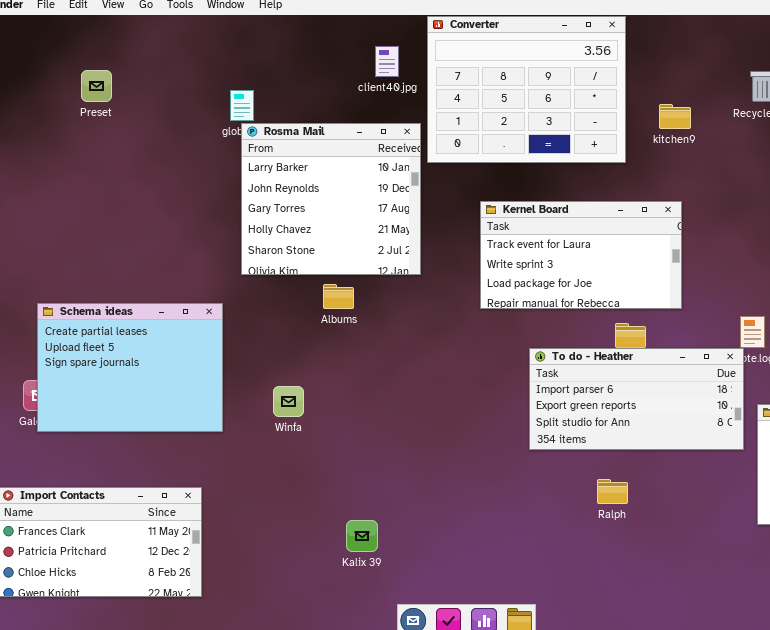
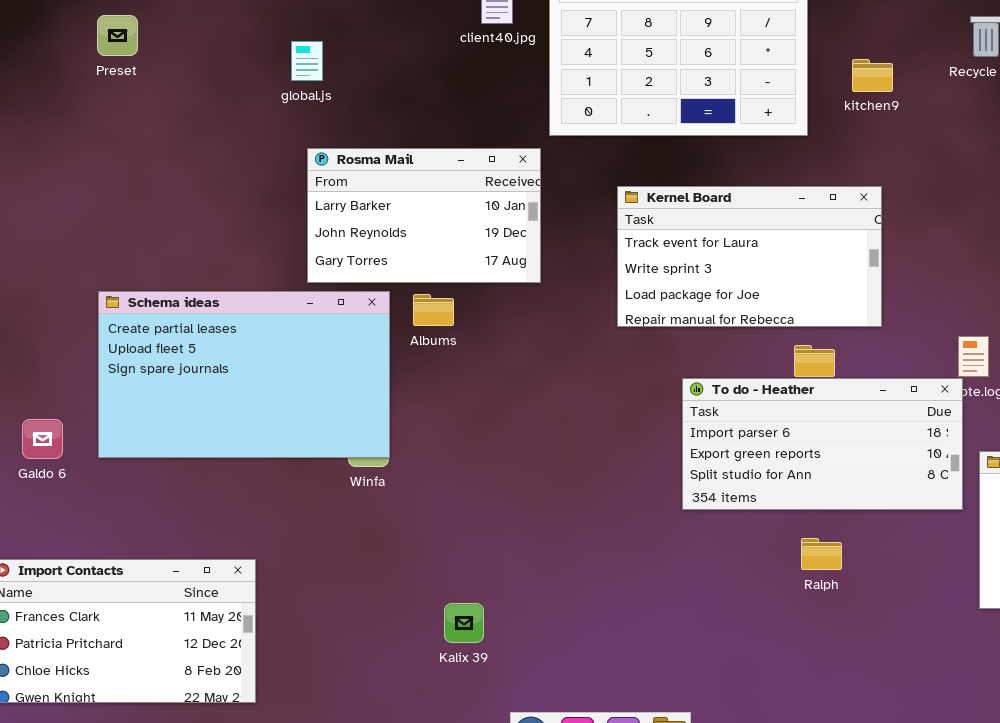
Rosma Mail: [241,123,421,275] -> [307,148,541,283], resized
Schema ideas: [37,303,223,432] -> [98,291,390,458], moved, resized
Ralph: [597,479,628,504] -> [801,538,842,570], moved

